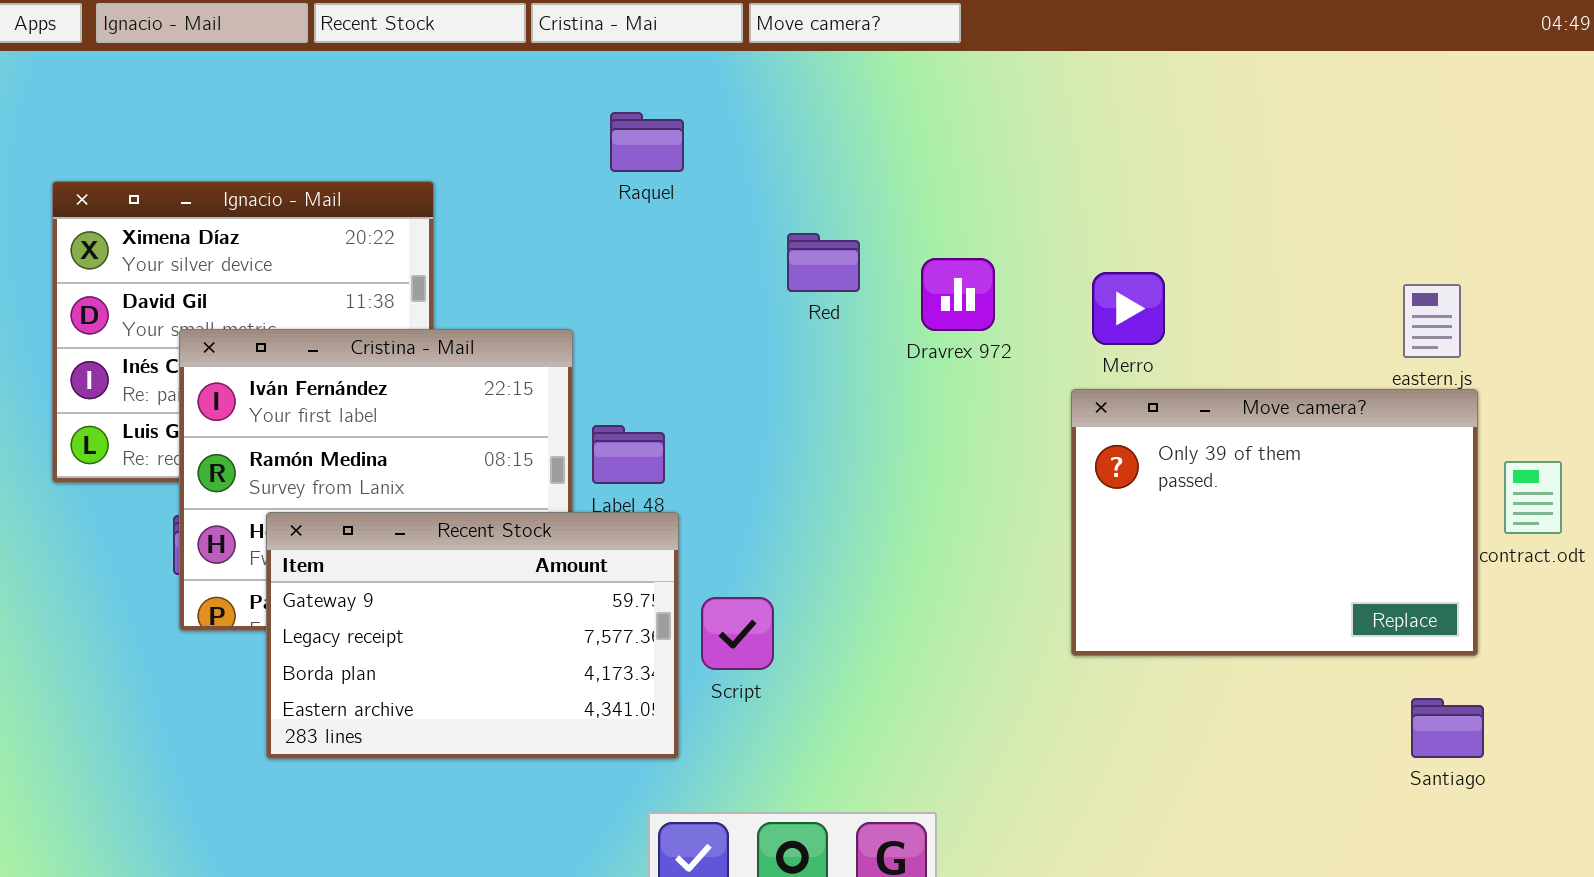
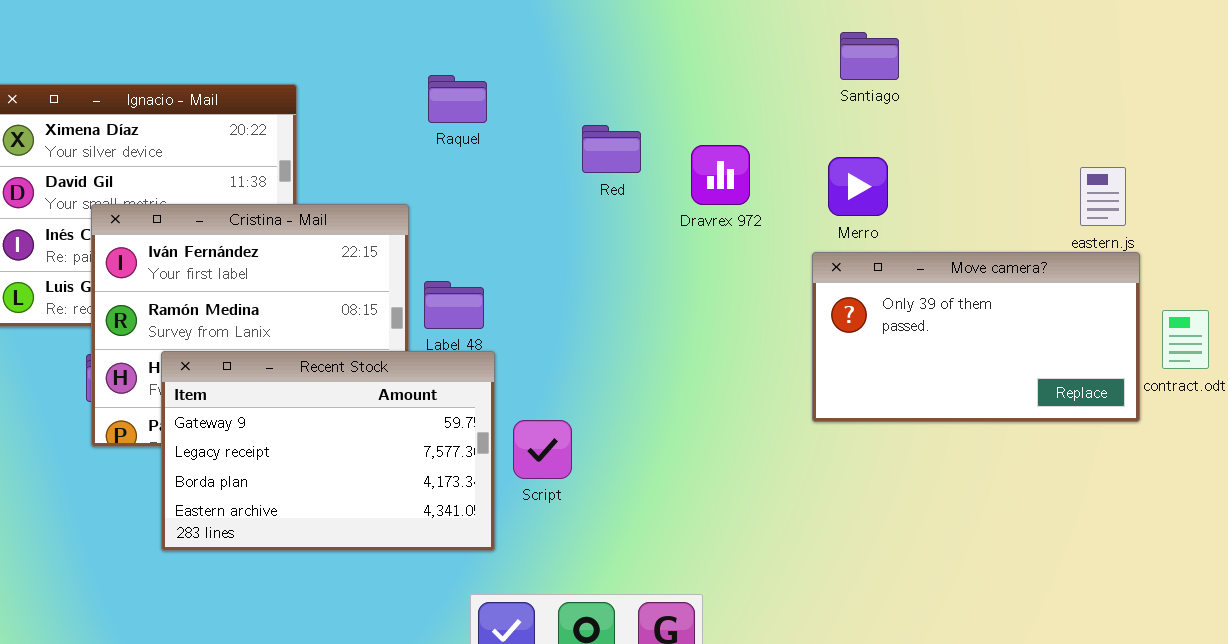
Raquel: [610,112,684,172] -> [428,75,487,123], moved
Move camera?: [1071,389,1478,656] -> [812,252,1140,422], resized
Santiago: [1411,698,1484,758] -> [840,32,899,80], moved

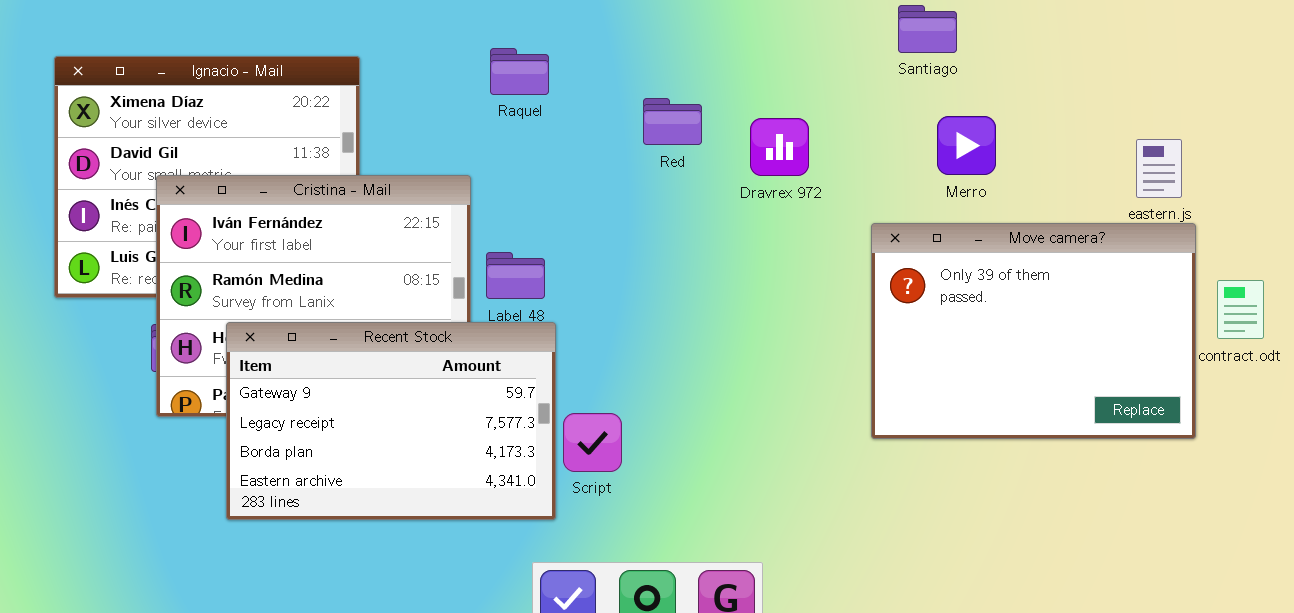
Merro: [828,157,888,216] -> [937,116,996,175], moved
Move camera?: [812,252,1140,422] -> [871,223,1196,439], resized
Script: [513,420,572,479] -> [563,413,622,472], moved

